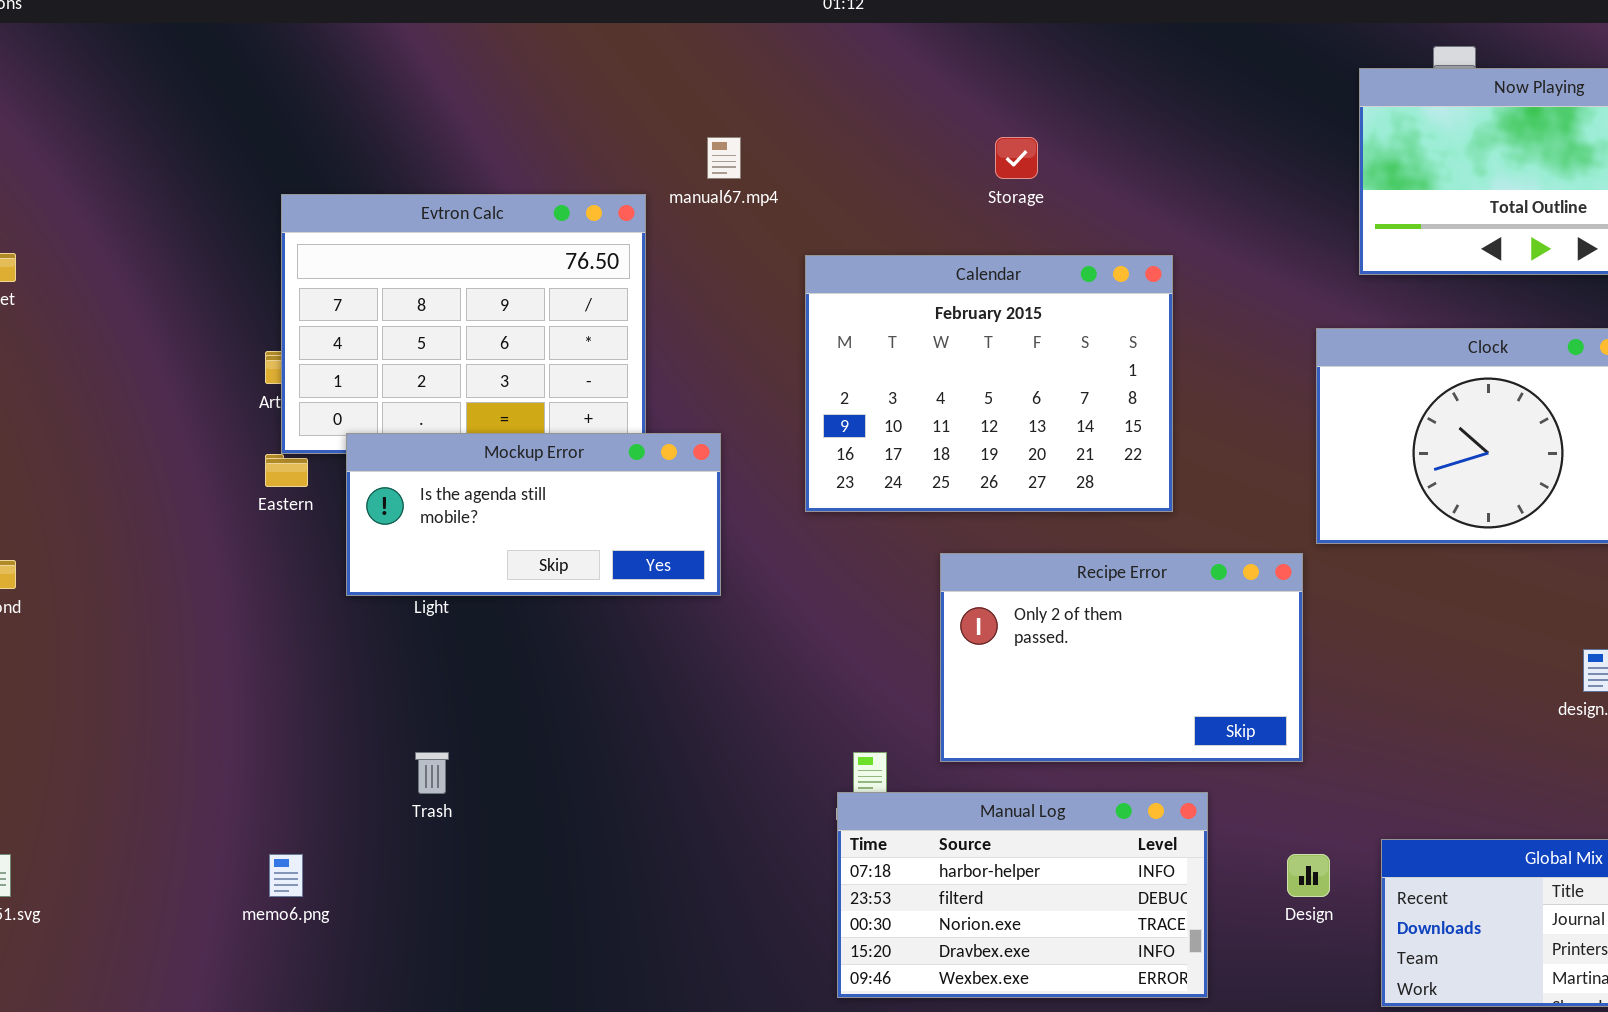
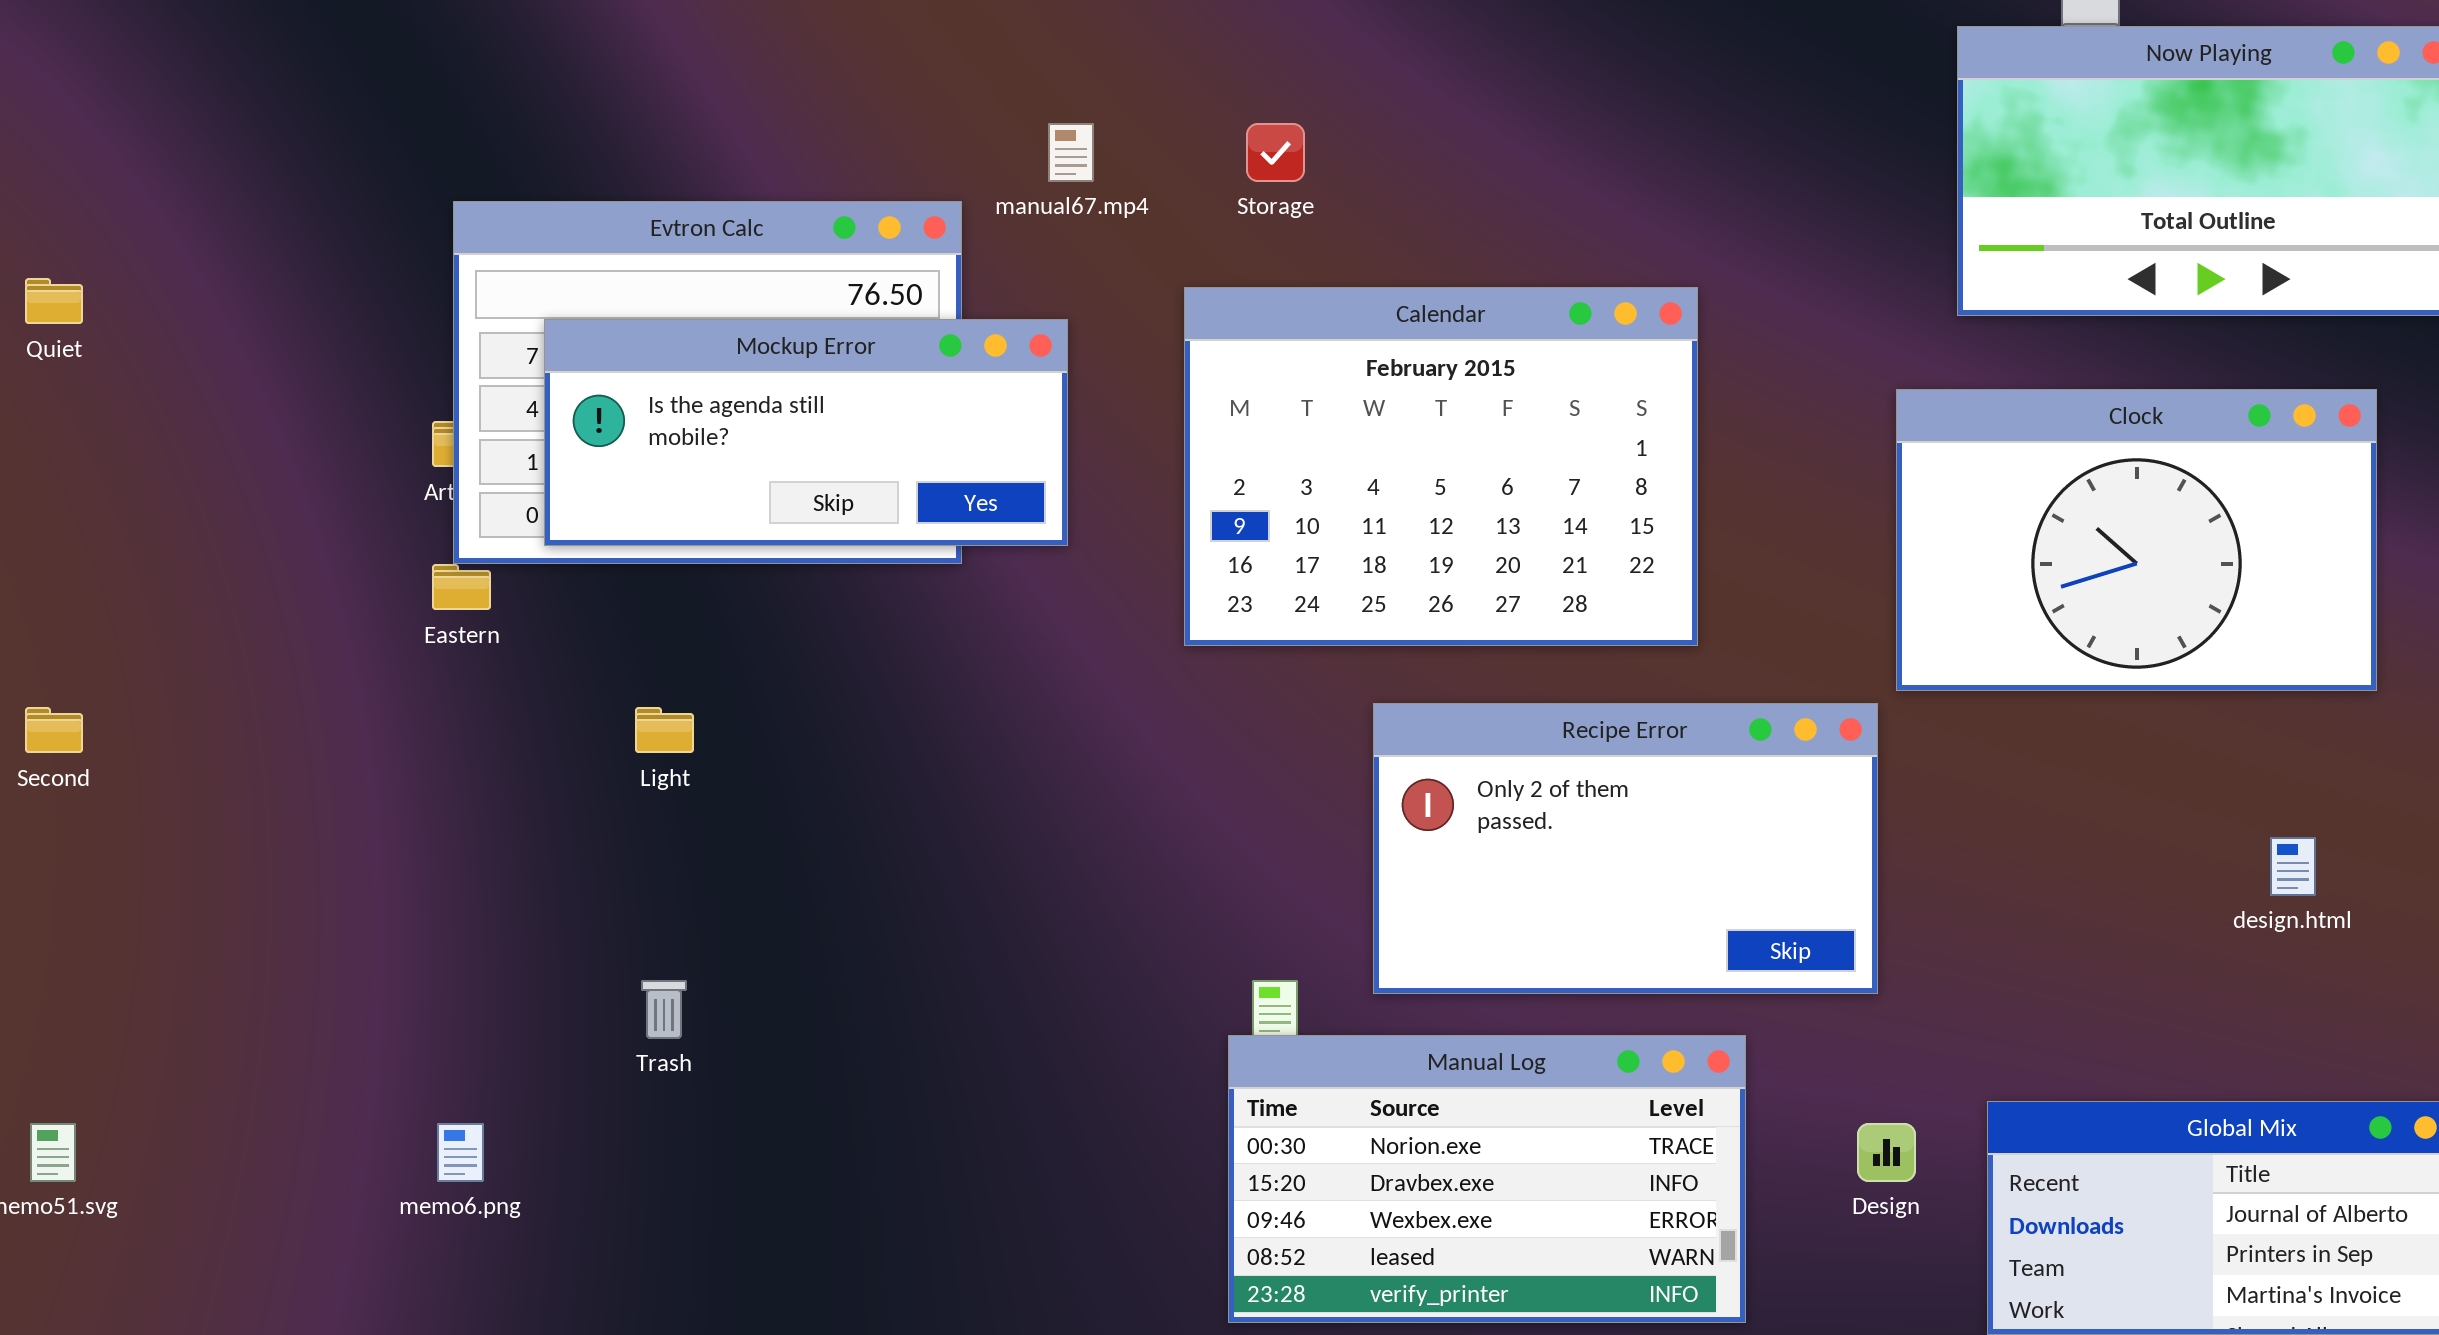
Storage: [995,137,1038,179] -> [1246,123,1305,182], moved
Mockup Error: [346,433,721,596] -> [544,319,1068,546], moved
Manual Log: [837,792,1208,998] -> [1228,1035,1746,1323], scrolled down 2 rows

